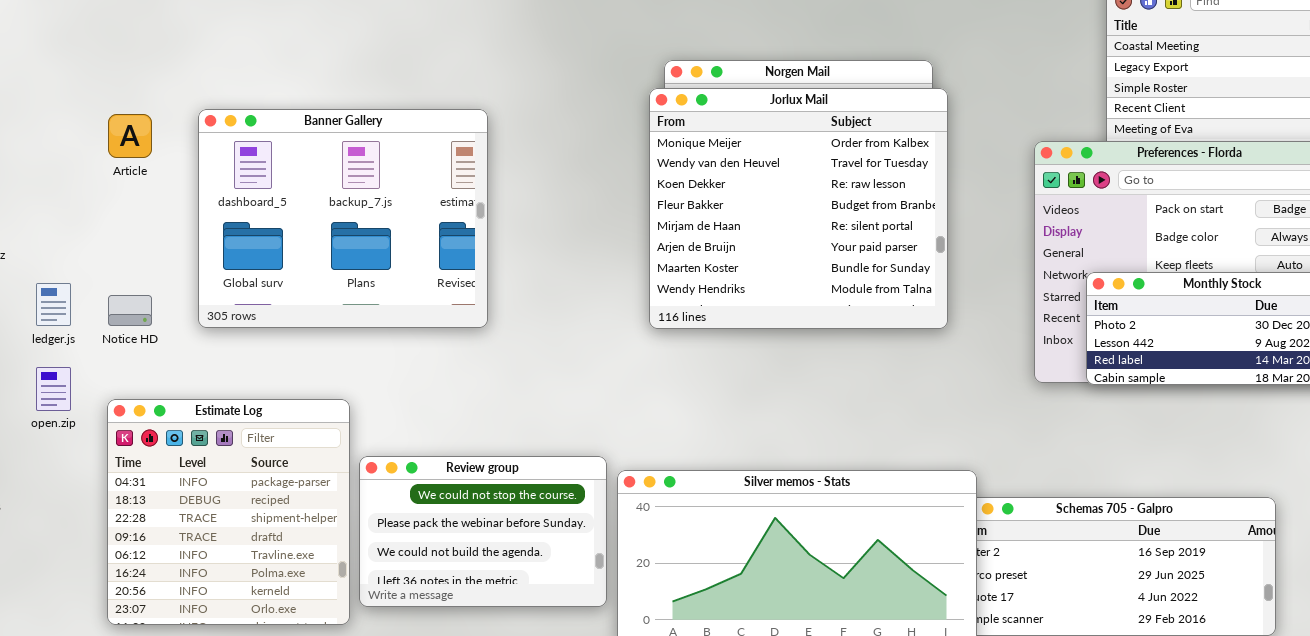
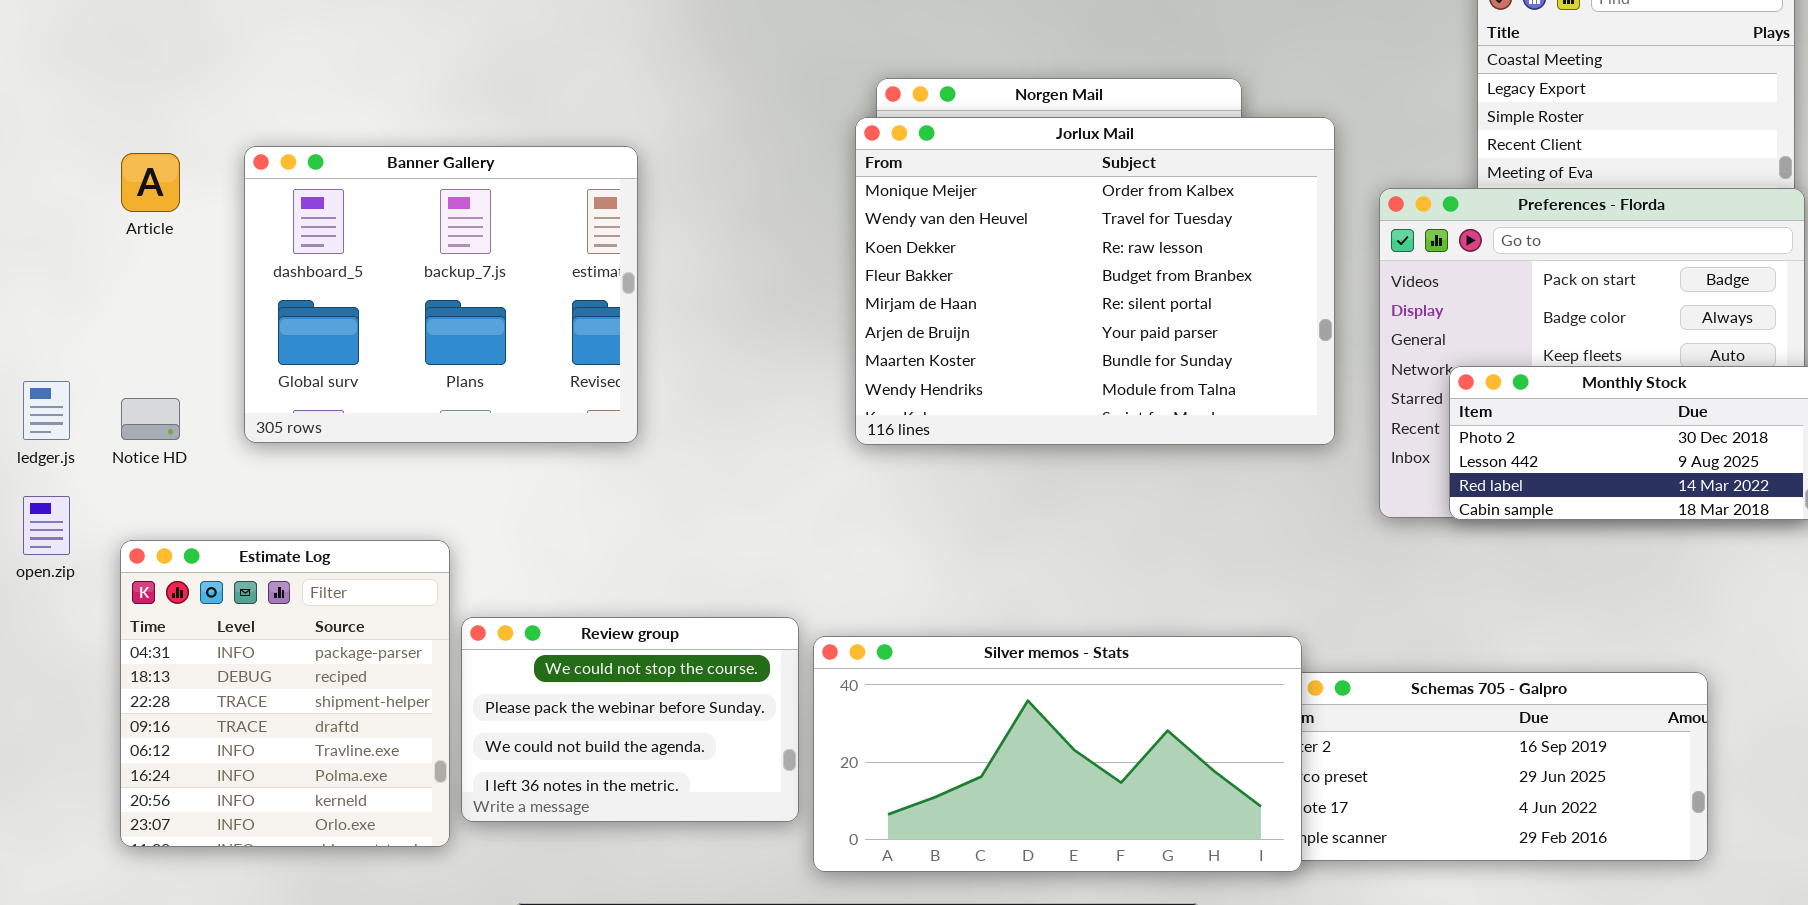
Jorlux Mail: [649,88,948,329] -> [855,117,1335,445], resized

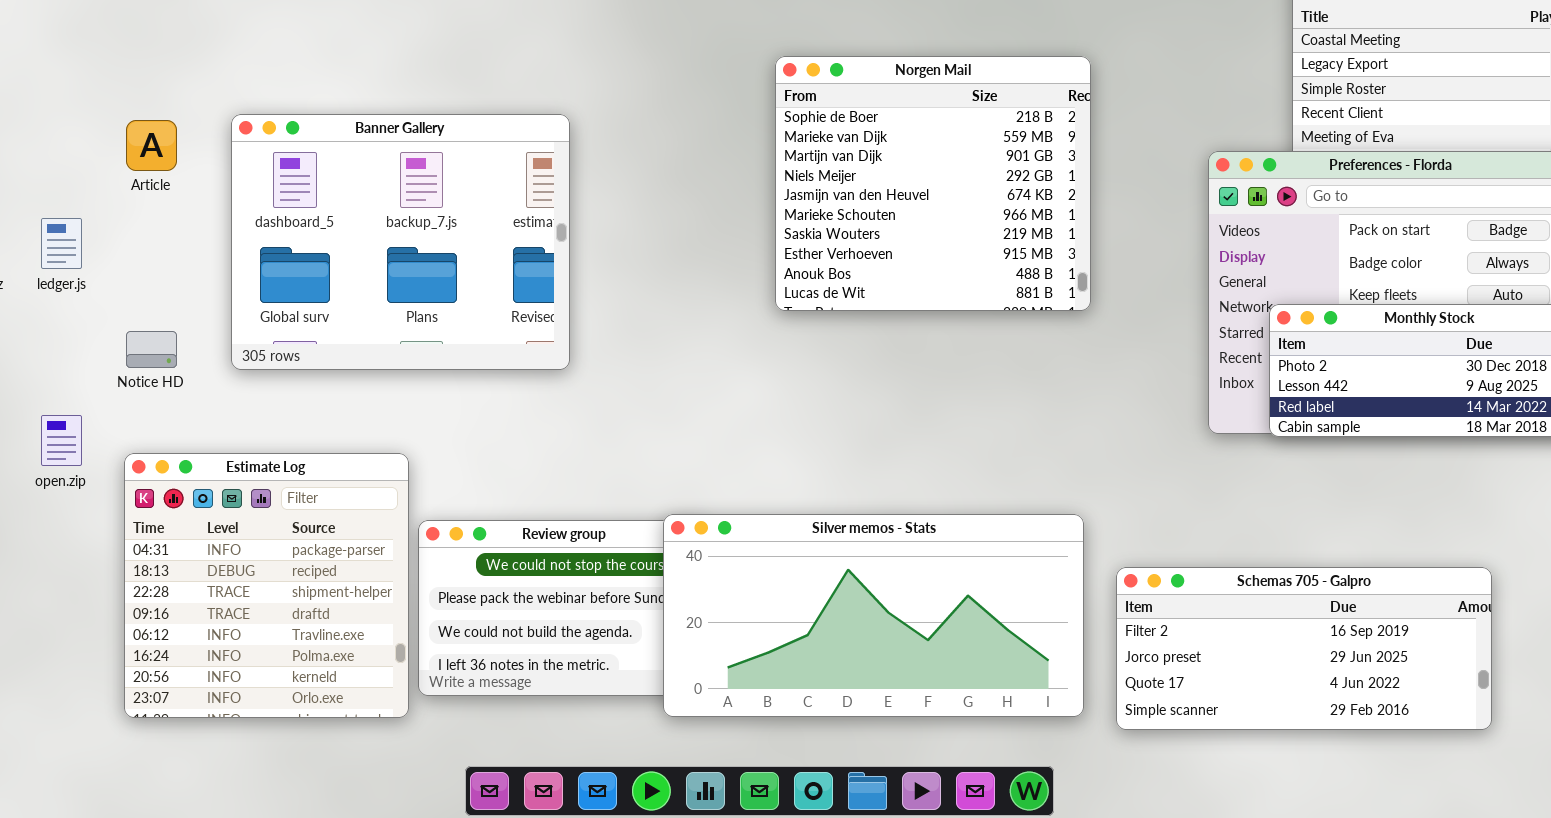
Jorlux Mail: [855,117,1335,445] -> none, closed
ledger.js: [23,381,70,440] -> [41,218,82,269], moved
Silver memos - Stats: [813,636,1302,872] -> [663,514,1084,717], moved

